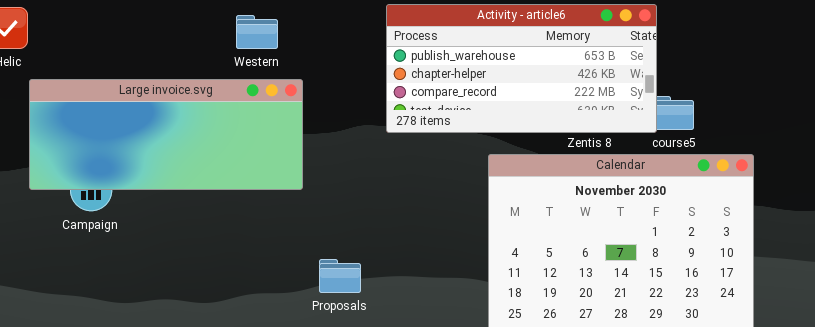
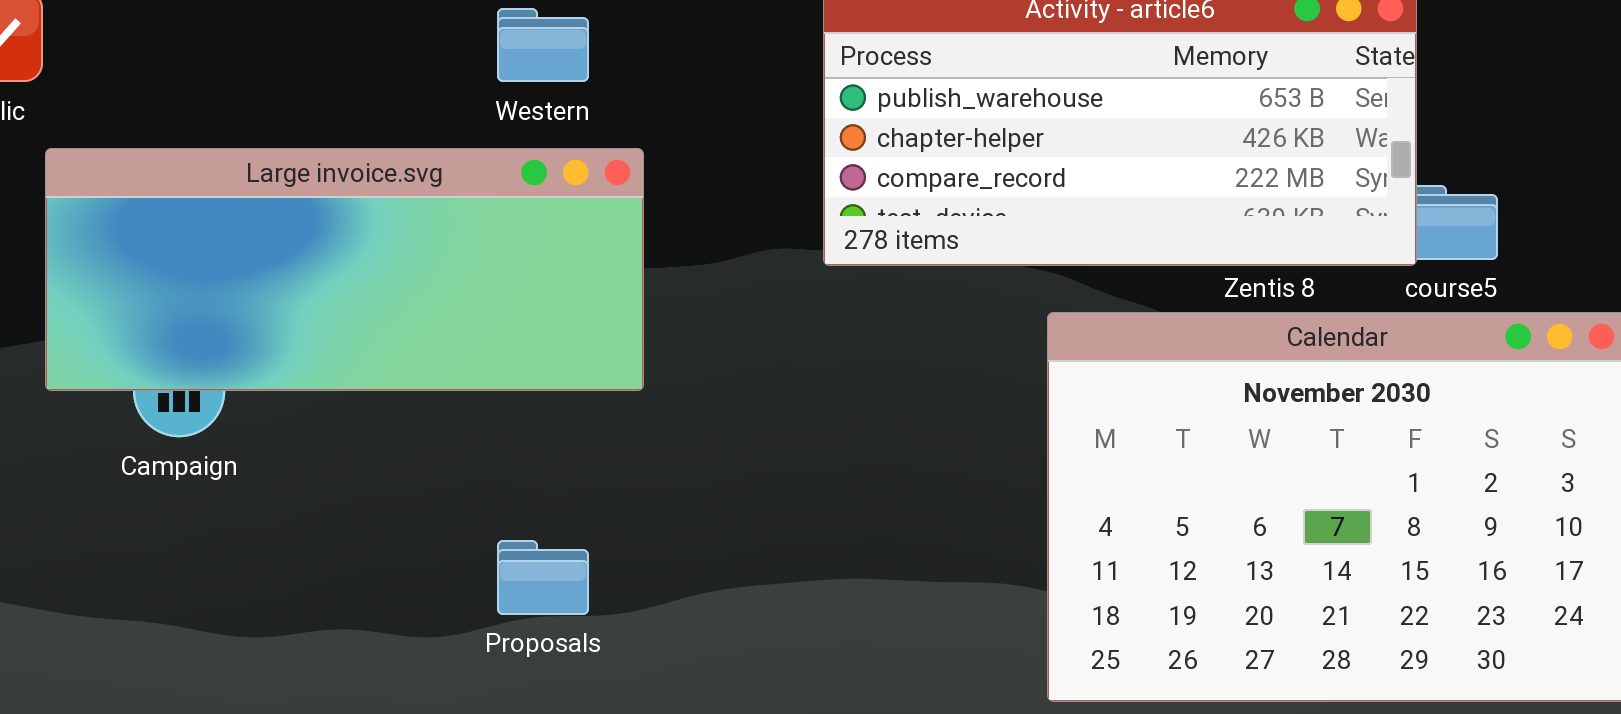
Proposals: [319,259,361,293] -> [497,540,589,615], moved

